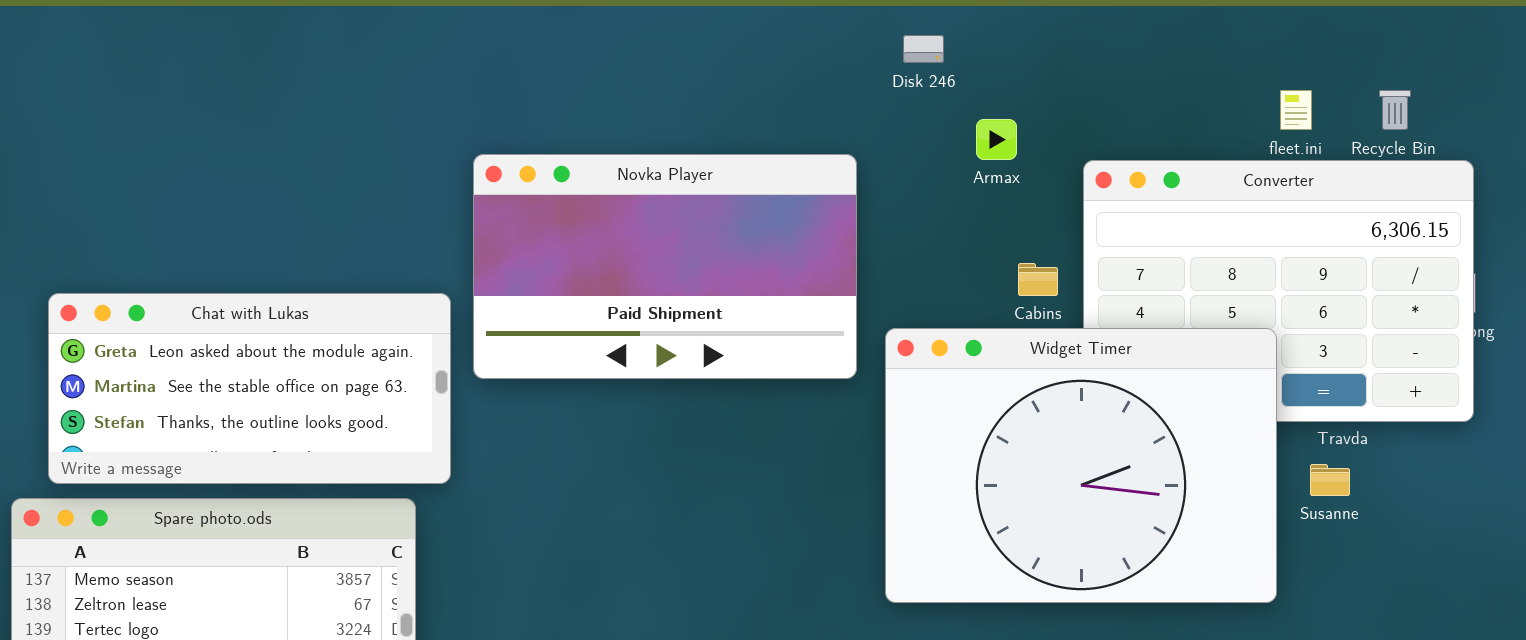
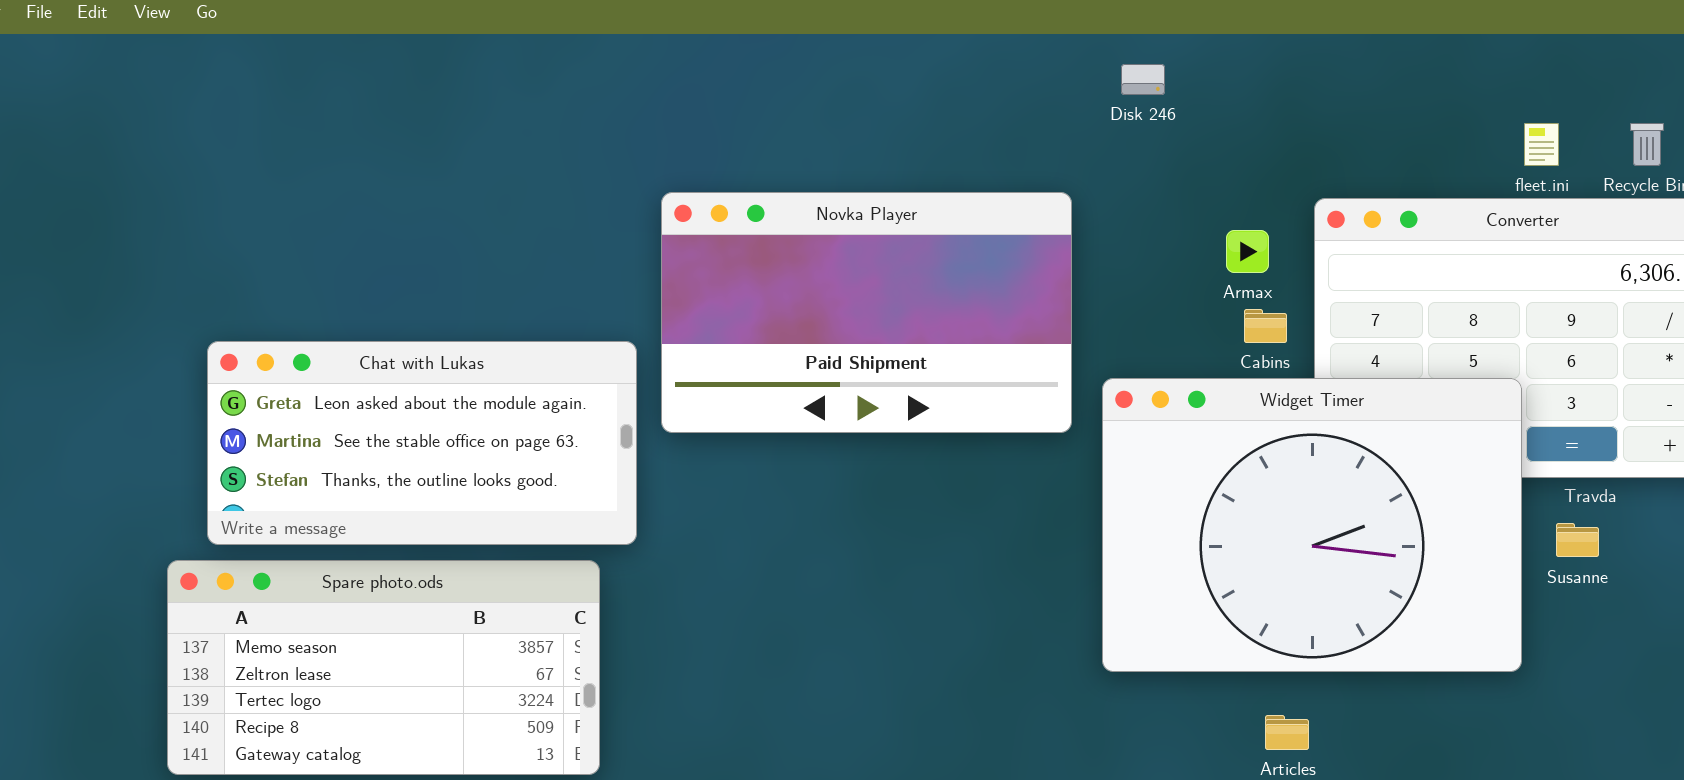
Armax: [976,119,1017,160] -> [1226,230,1269,273], moved

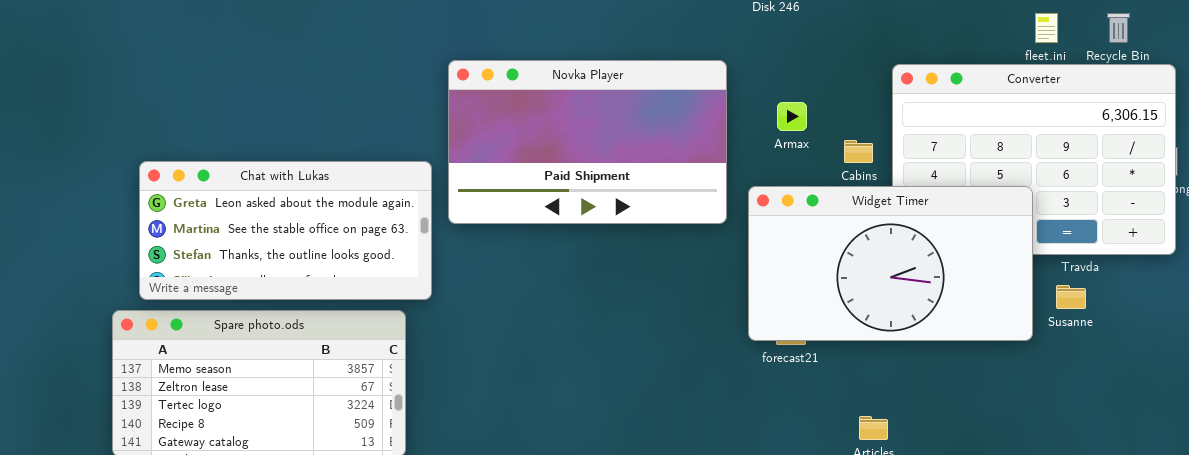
Armax: [1226,230,1269,273] -> [777,102,807,131], moved
Widget Timer: [1102,378,1522,672] -> [748,186,1033,341], resized

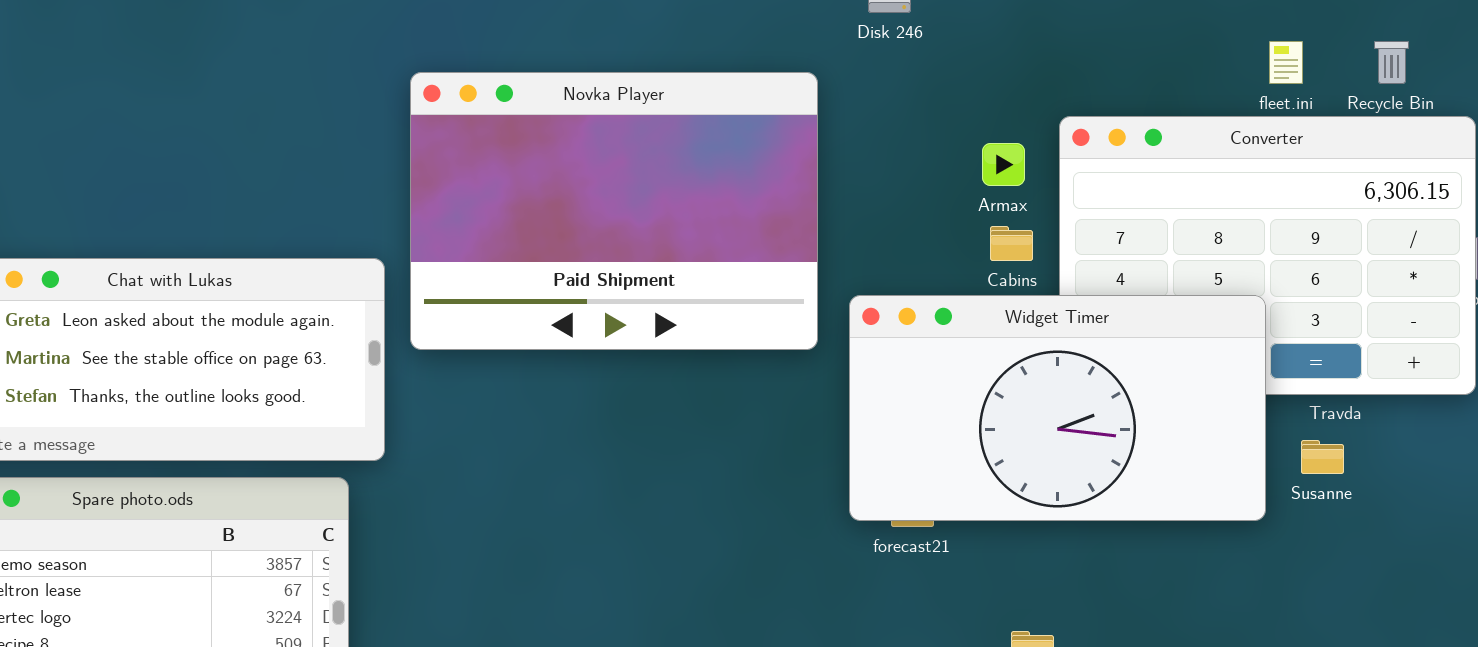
Novka Player: [448,60,727,224] -> [410,72,818,350], resized
Armax: [777,102,807,131] -> [982,143,1025,186], moved

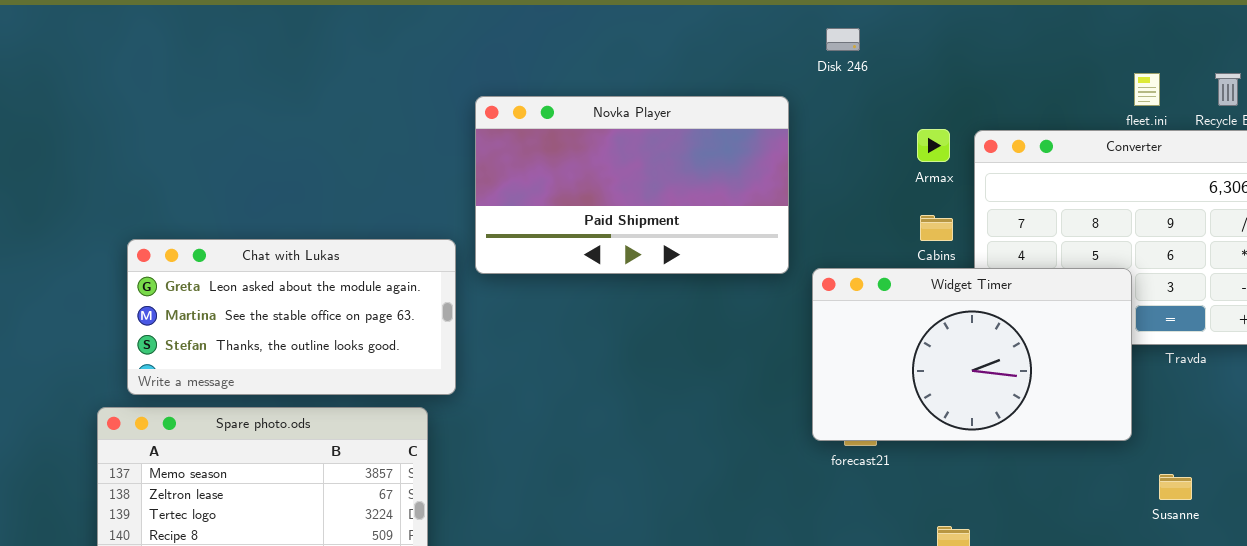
Novka Player: [410,72,818,350] -> [475,96,789,274], resized
Armax: [982,143,1025,186] -> [917,129,950,162], moved
Susanne: [1301,440,1344,474] -> [1159,474,1192,500], moved

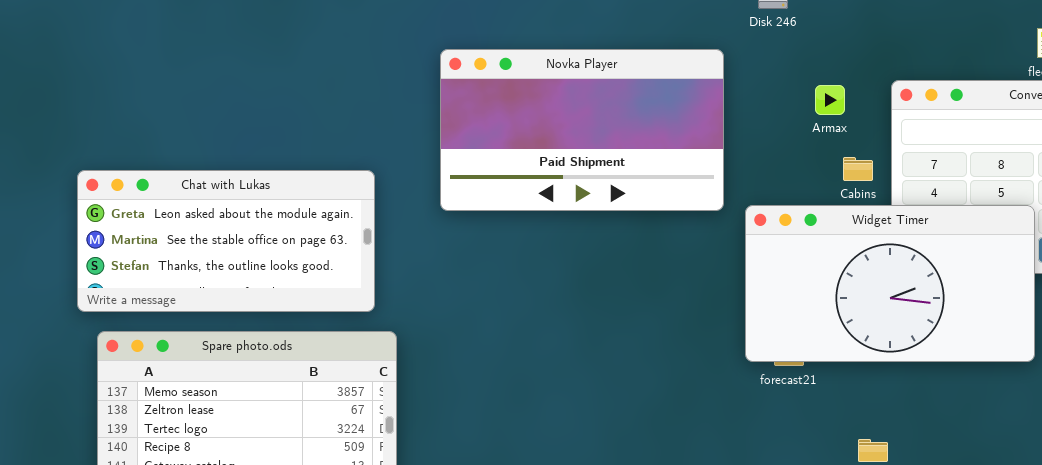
Armax: [917,129,950,162] -> [815,85,845,115], moved
Chat with Lukas: [127,239,456,395] -> [77,170,375,312], moved

